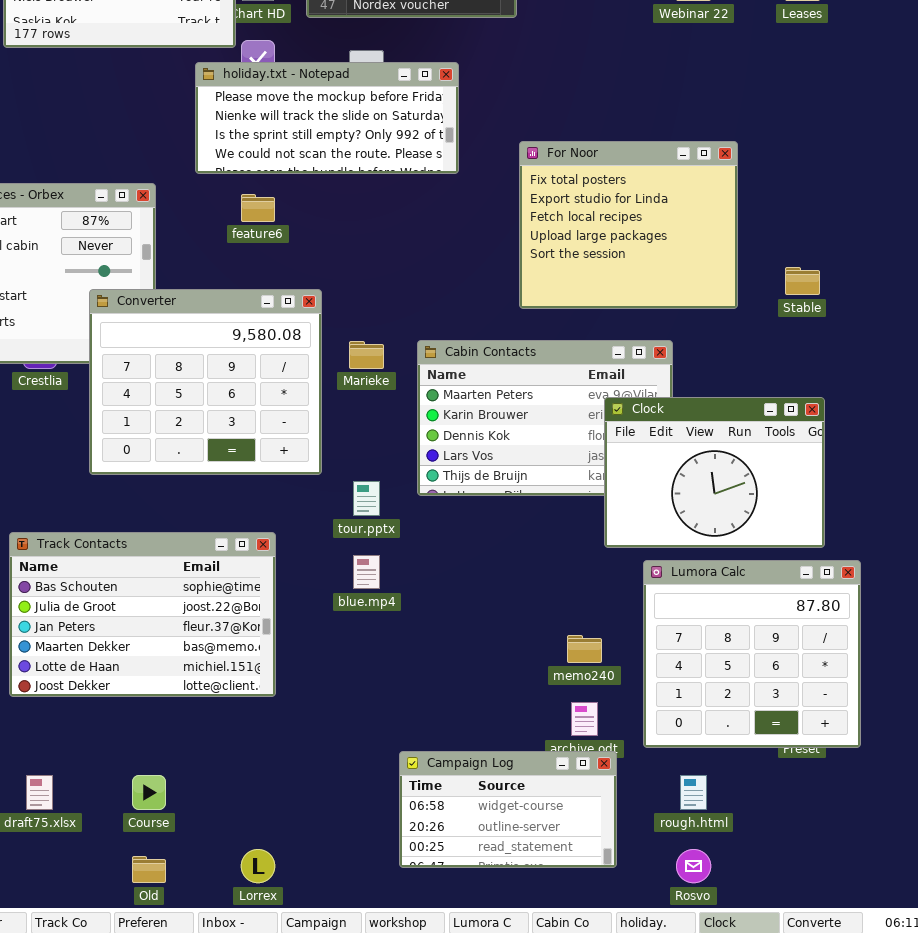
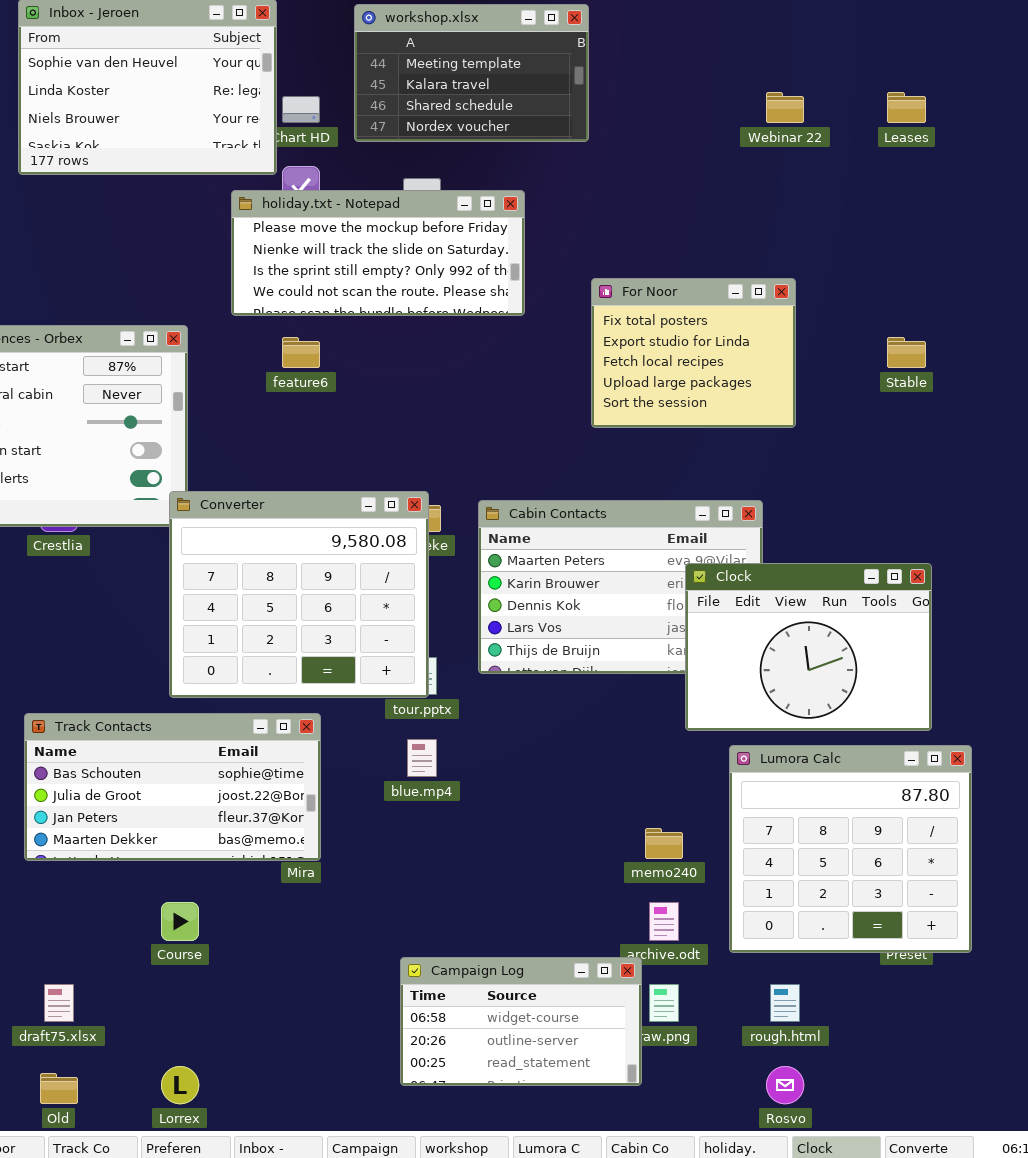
For Noor: [519,141,738,309] -> [591,278,796,428], resized
Stable: [785,267,820,295] -> [887,337,926,368], moved
Converter: [89,289,322,475] -> [169,491,429,698], moved
Track Contacts: [9,532,276,697] -> [24,713,321,861], resized
Campaign Log: [399,751,617,868] -> [400,957,642,1086], moved
Course: [132,775,166,810] -> [161,902,199,941], moved
Lorrex: [241,849,275,883] -> [161,1066,199,1104], moved
Old: [132,856,166,883] -> [40,1073,78,1104], moved

